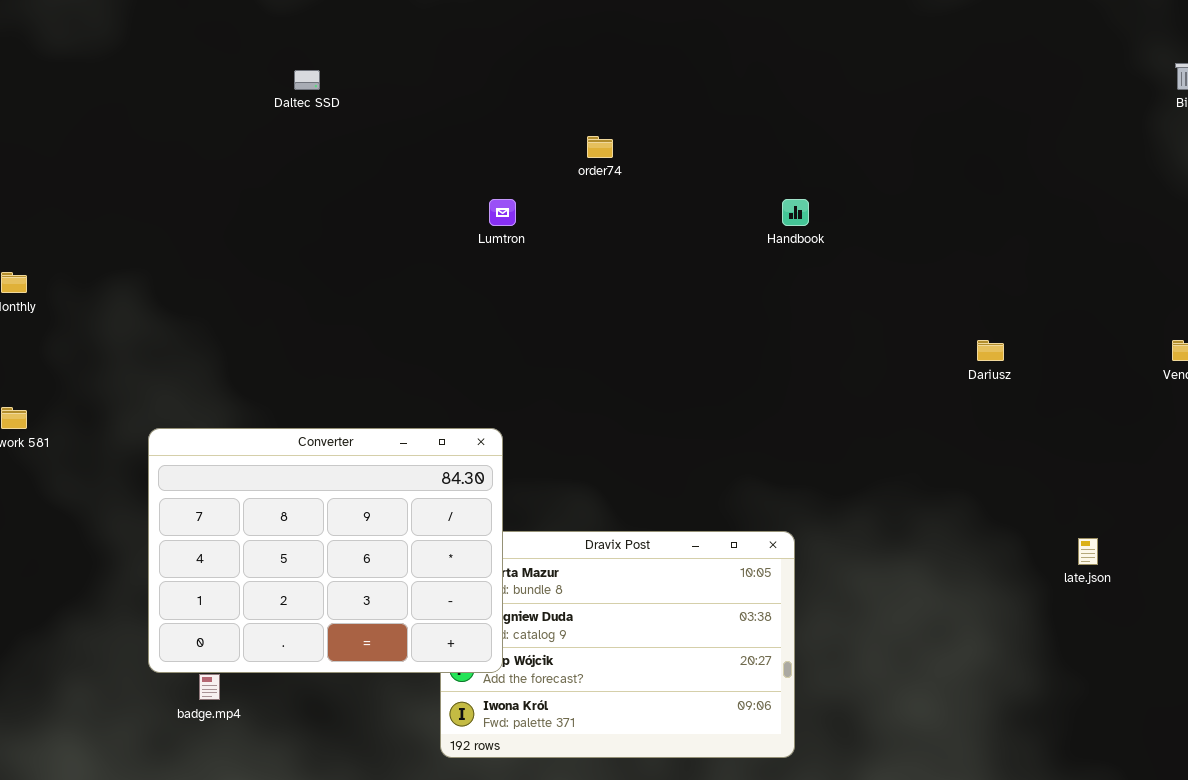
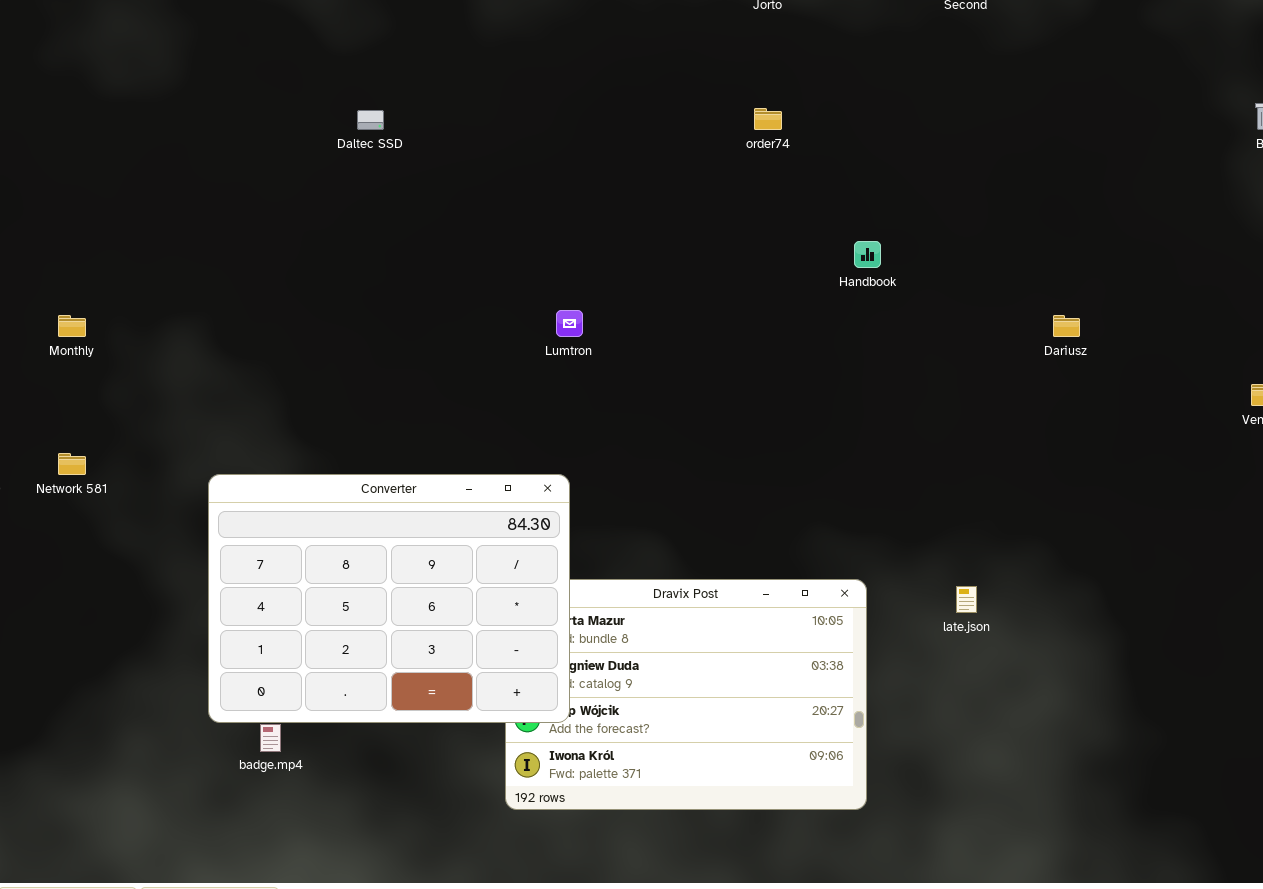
order74: [587,136,613,158] -> [754,108,782,130], moved
Lumtron: [489,199,516,226] -> [556,310,583,337], moved
Dariusz: [977,340,1004,361] -> [1053,315,1080,337], moved
late.json: [1078,538,1098,565] -> [956,586,977,613], moved

